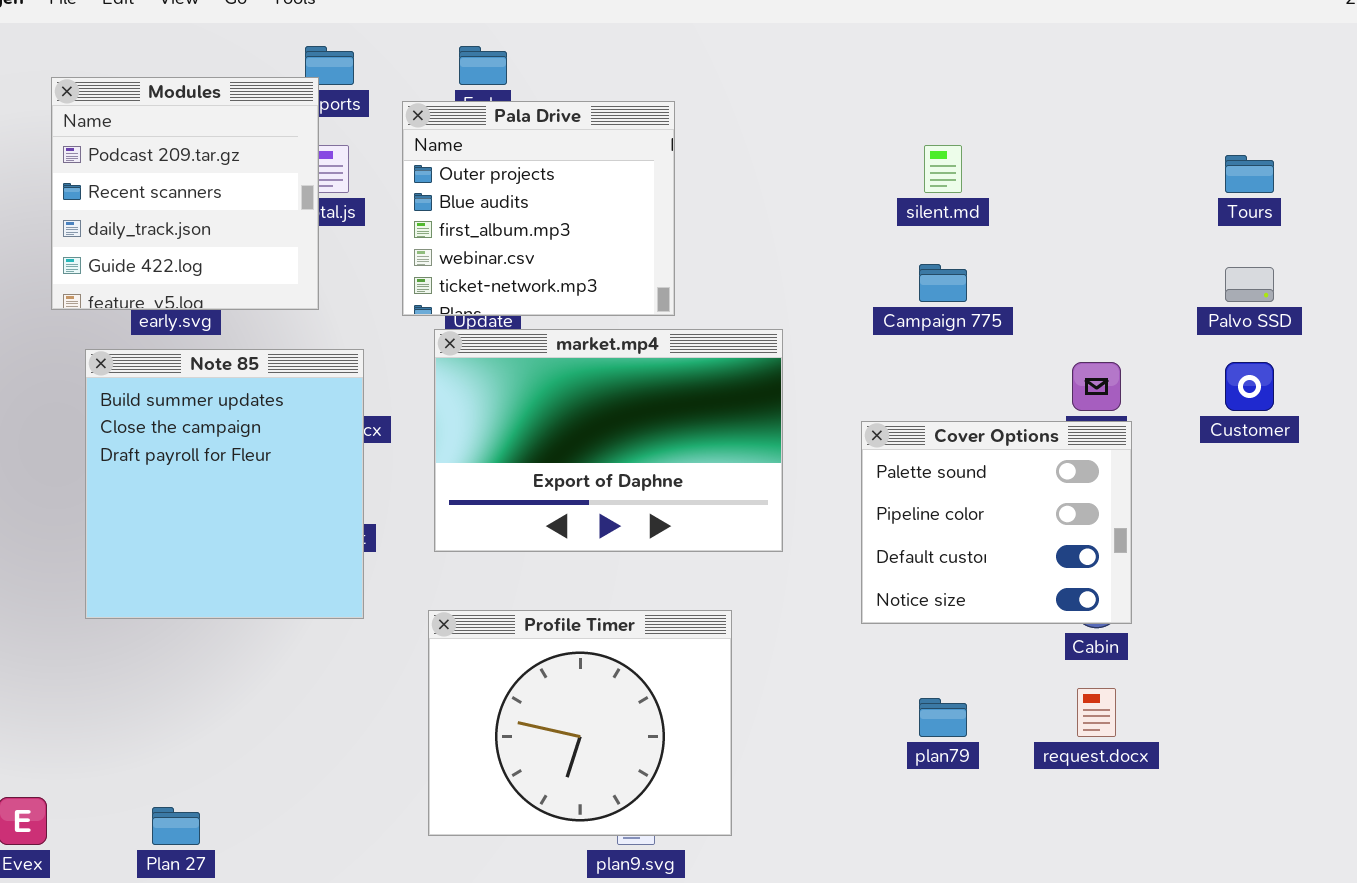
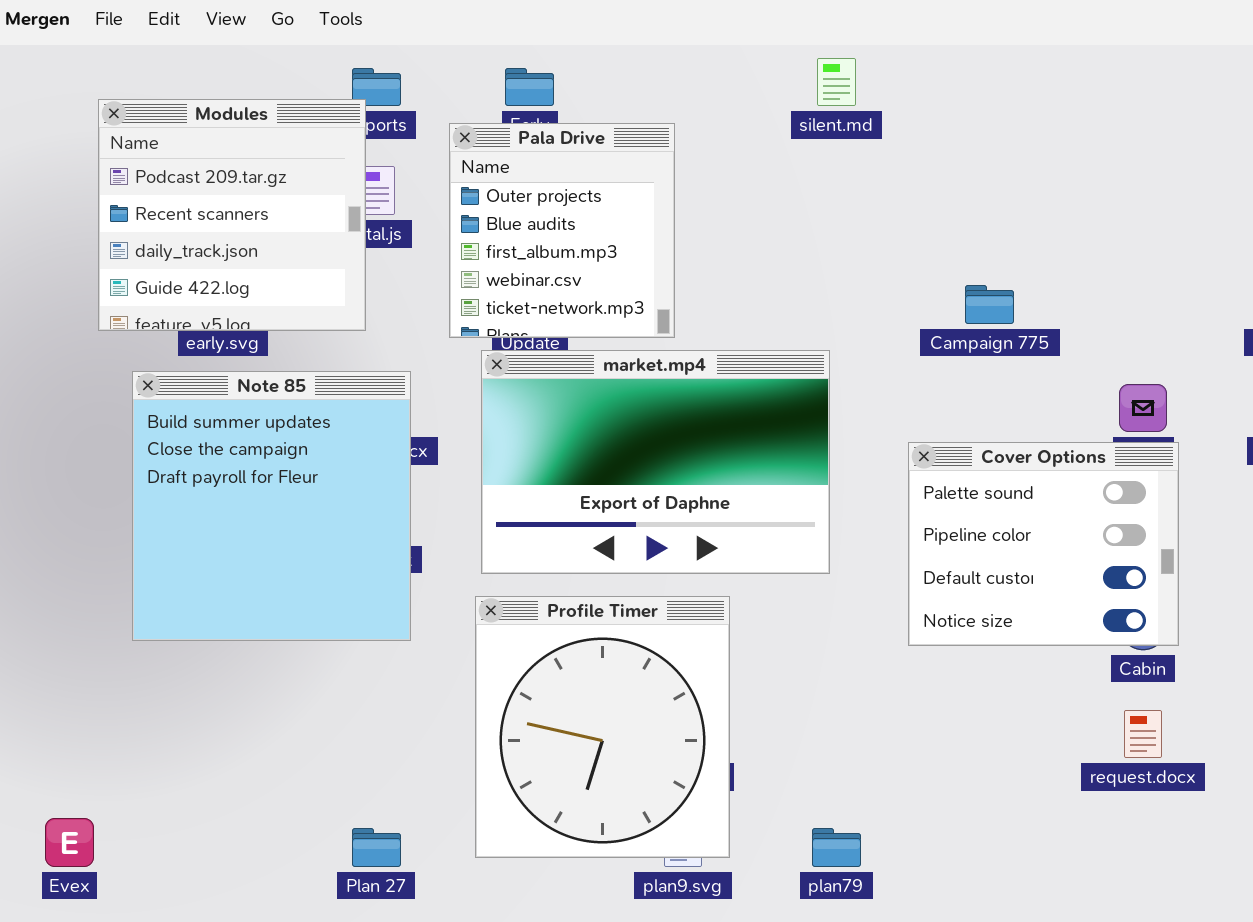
Pala Drive: [402,101,675,316] -> [449,123,675,338], resized
silent.md: [924,145,962,193] -> [817,58,856,106], moved
Profile Timer: [428,610,732,836] -> [475,596,730,858], resized
plan79: [919,698,967,737] -> [812,828,861,867], moved
Plan 27: [152,807,200,845] -> [352,828,401,867], moved

